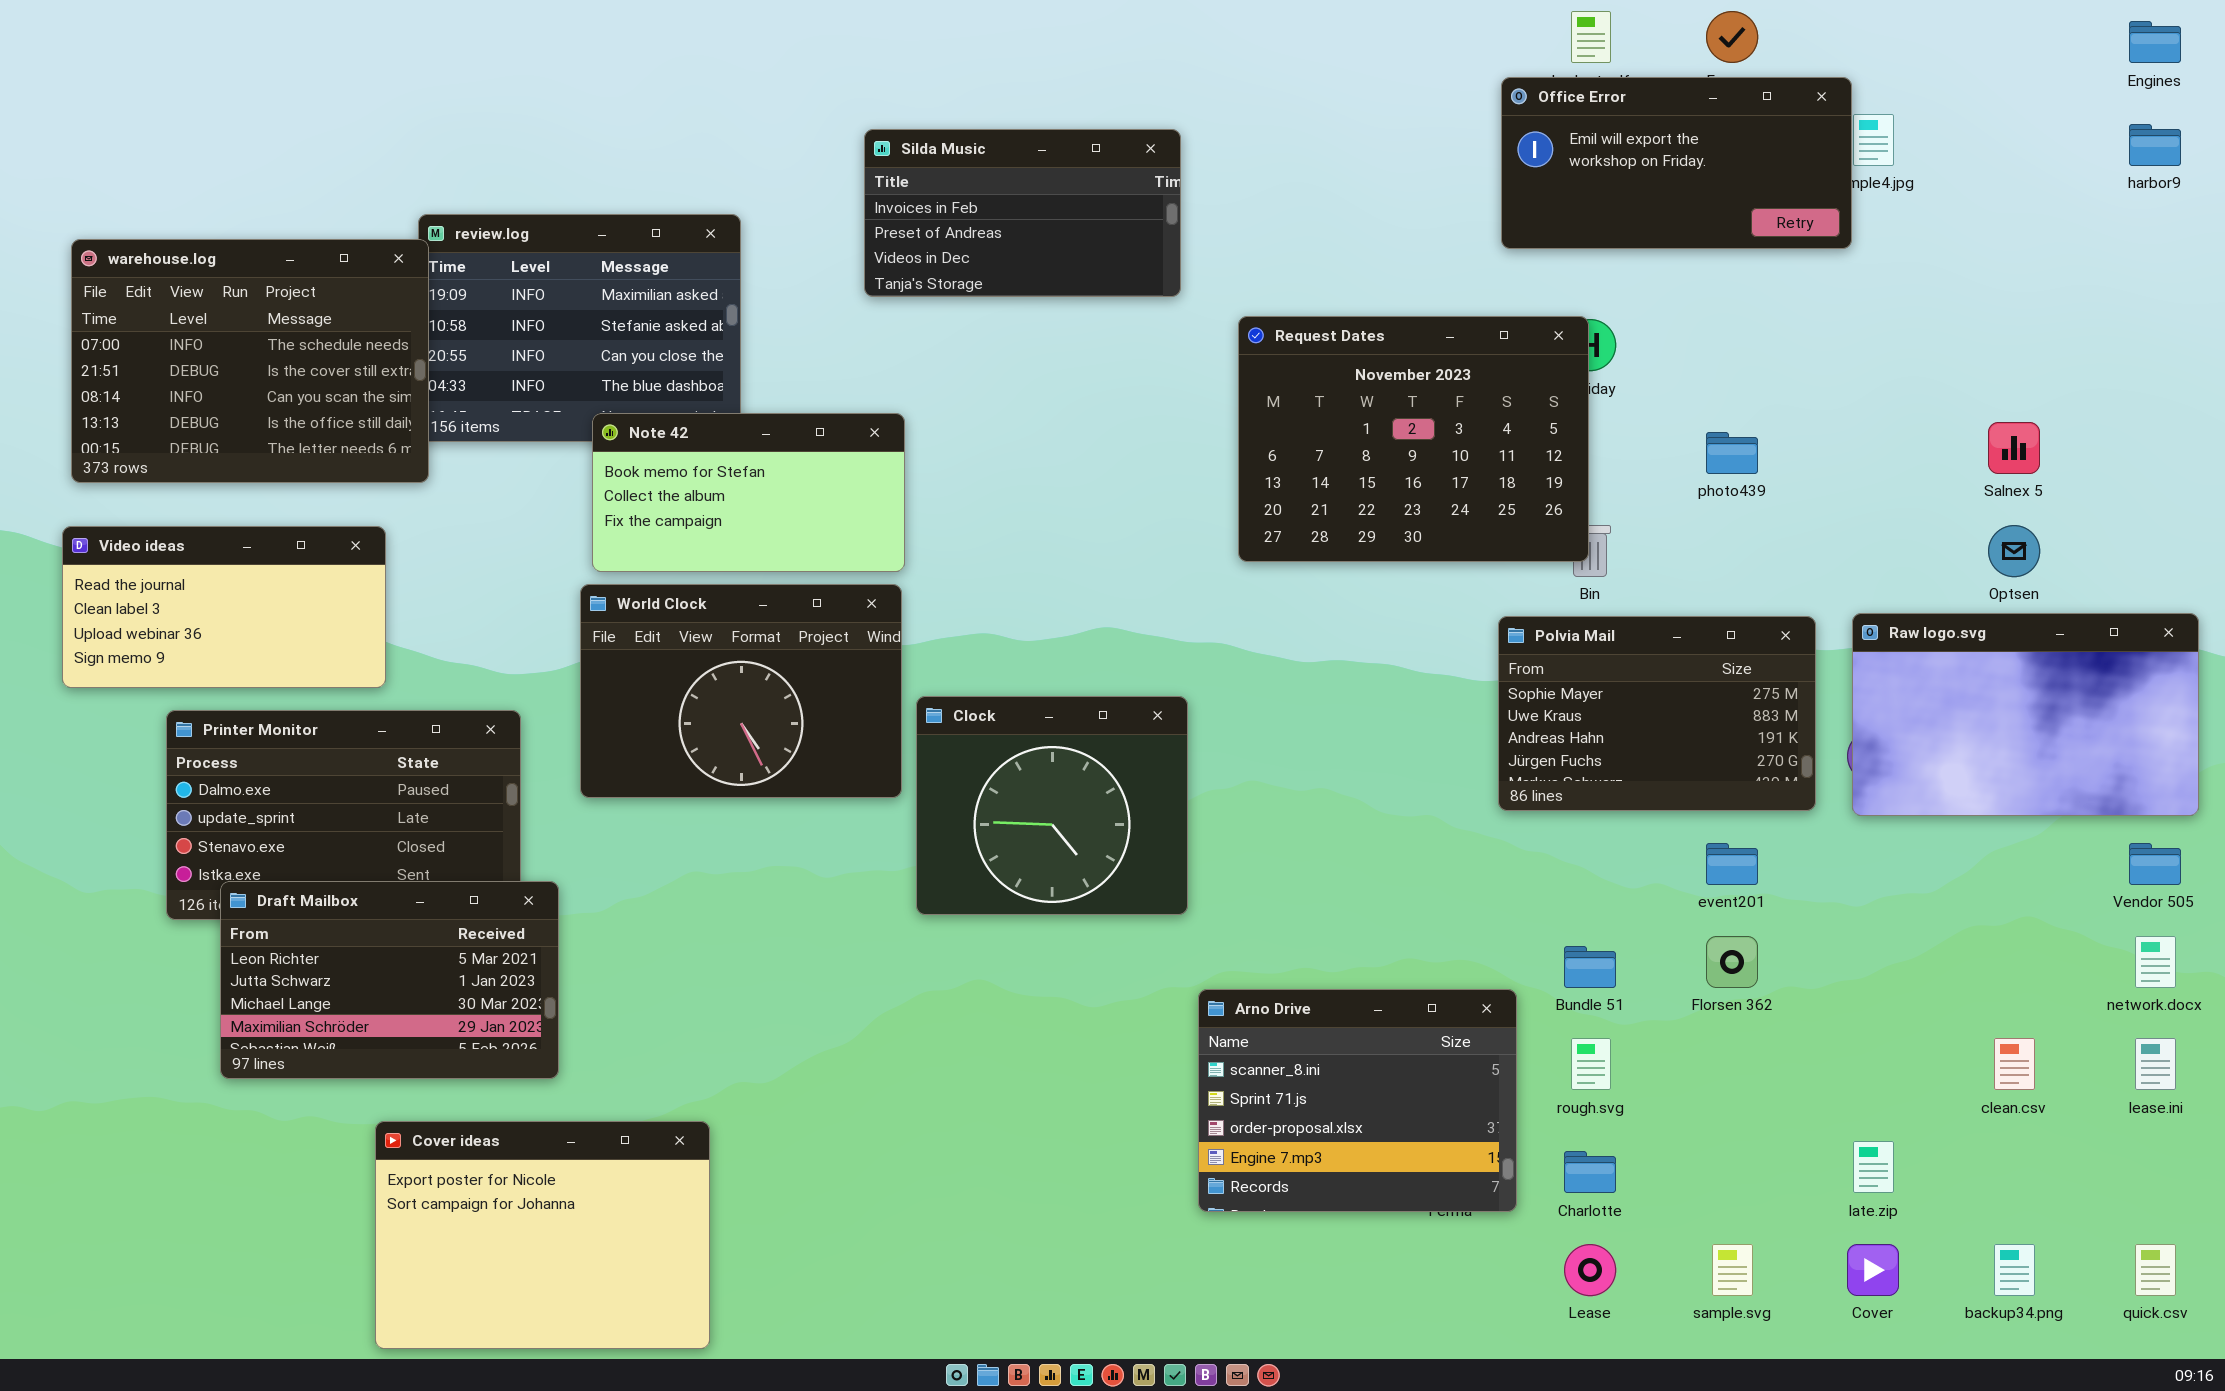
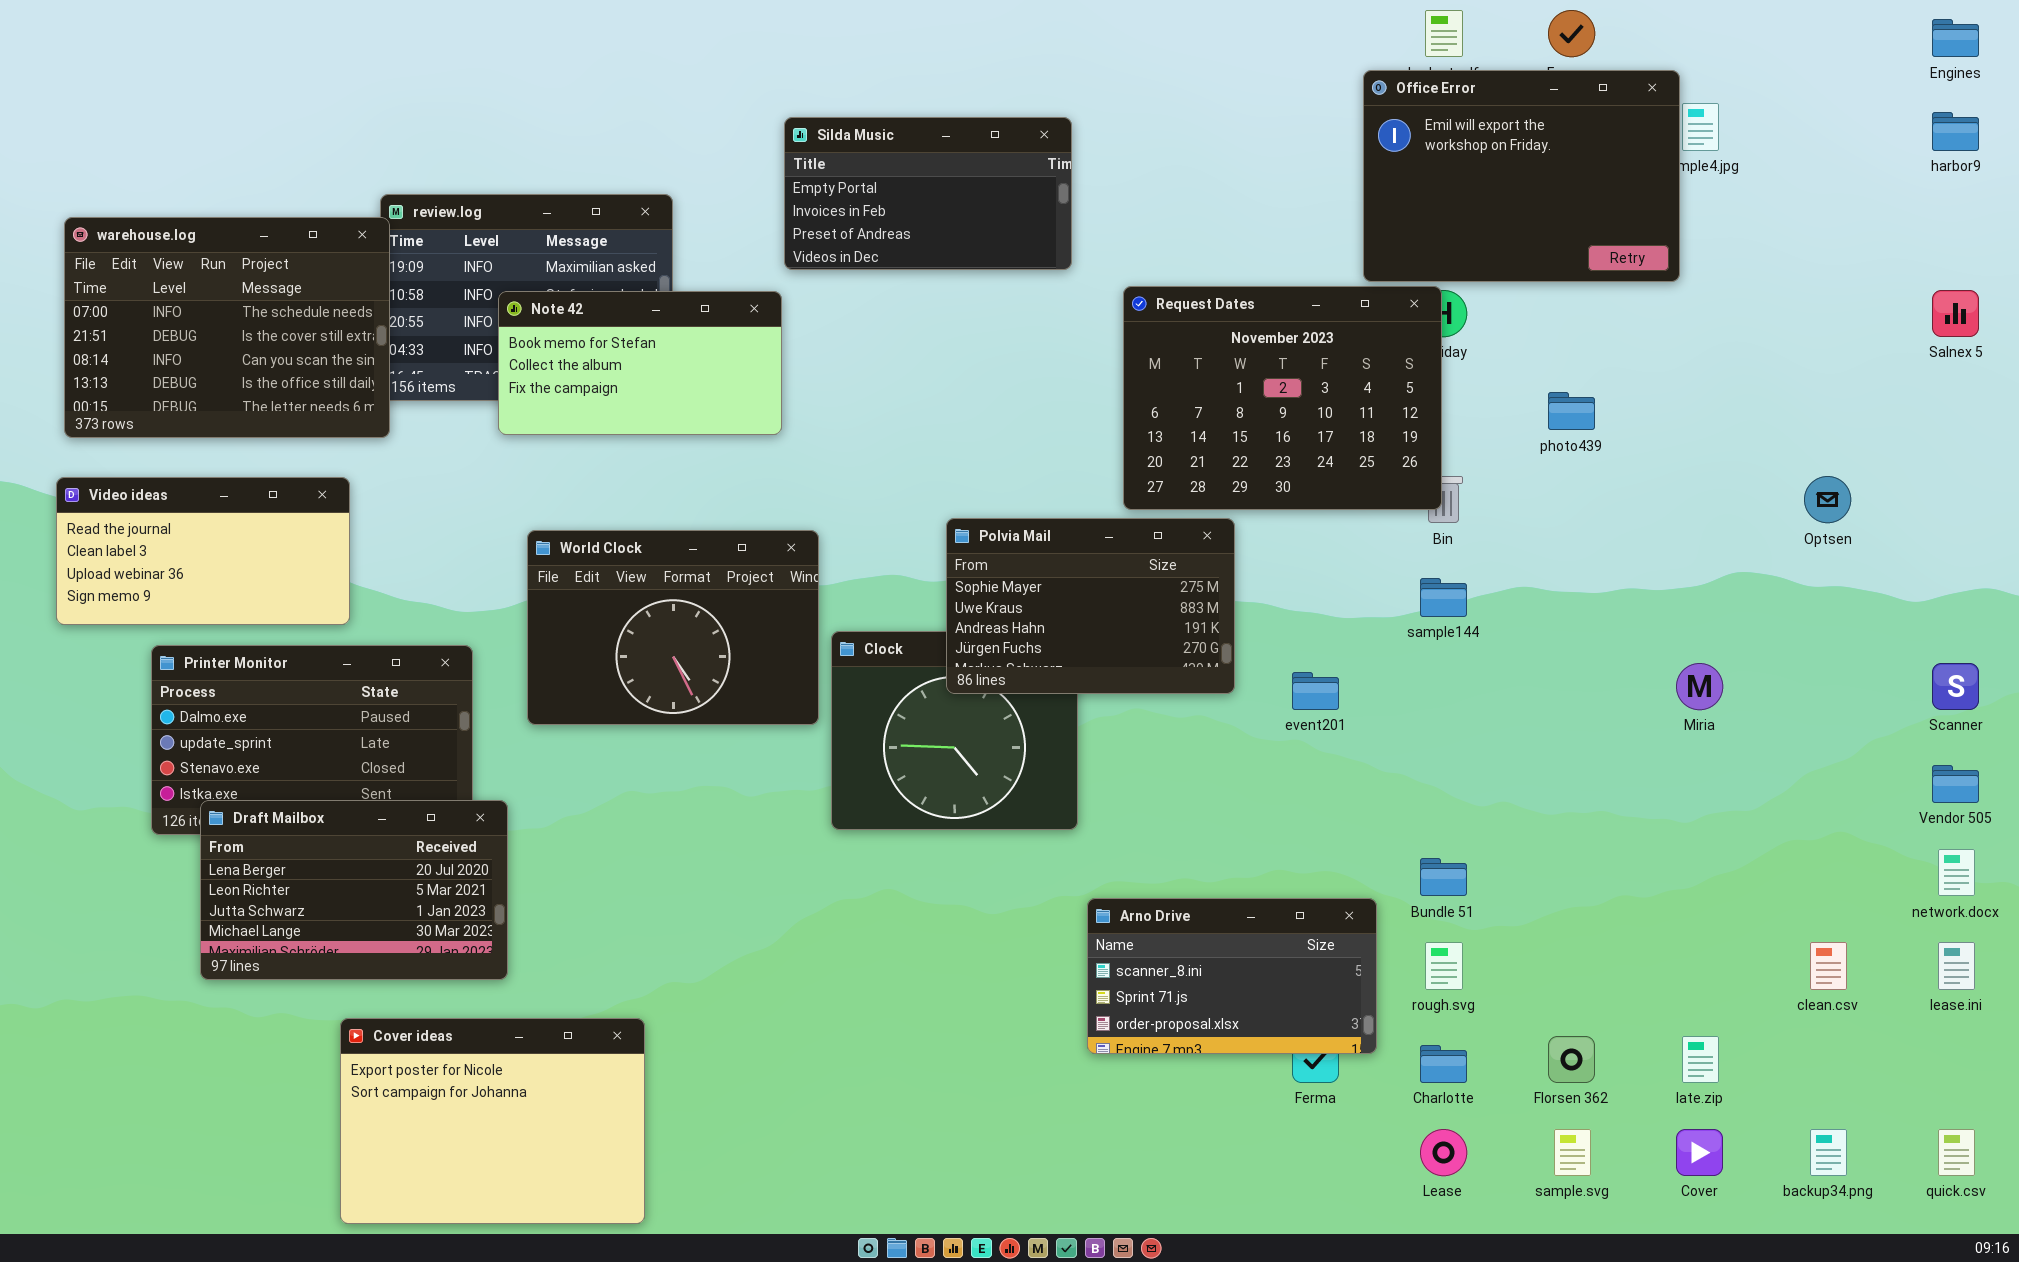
Office Error: [1501,77,1852,249] -> [1363,70,1680,282], resized
Silda Music: [864,129,1181,297] -> [784,117,1072,270], scrolled up 1 row
Note 42: [592,413,905,572] -> [498,291,782,435], moved
Salnex 5: [1988,422,2040,474] -> [1932,290,1979,337], moved
Raw logo.svg: [1852,613,2199,816] -> none, closed
Polvia Mail: [1498,616,1816,811] -> [946,518,1235,694], moved
event201: [1706,843,1758,885] -> [1292,672,1339,710], moved
Draft Mailbox: [220,881,559,1079] -> [200,800,508,980], scrolled up 1 row
Florsen 362: [1706,936,1758,988] -> [1548,1036,1595,1083], moved
Arno Drive: [1198,989,1517,1212] -> [1087,898,1377,1054], resized

